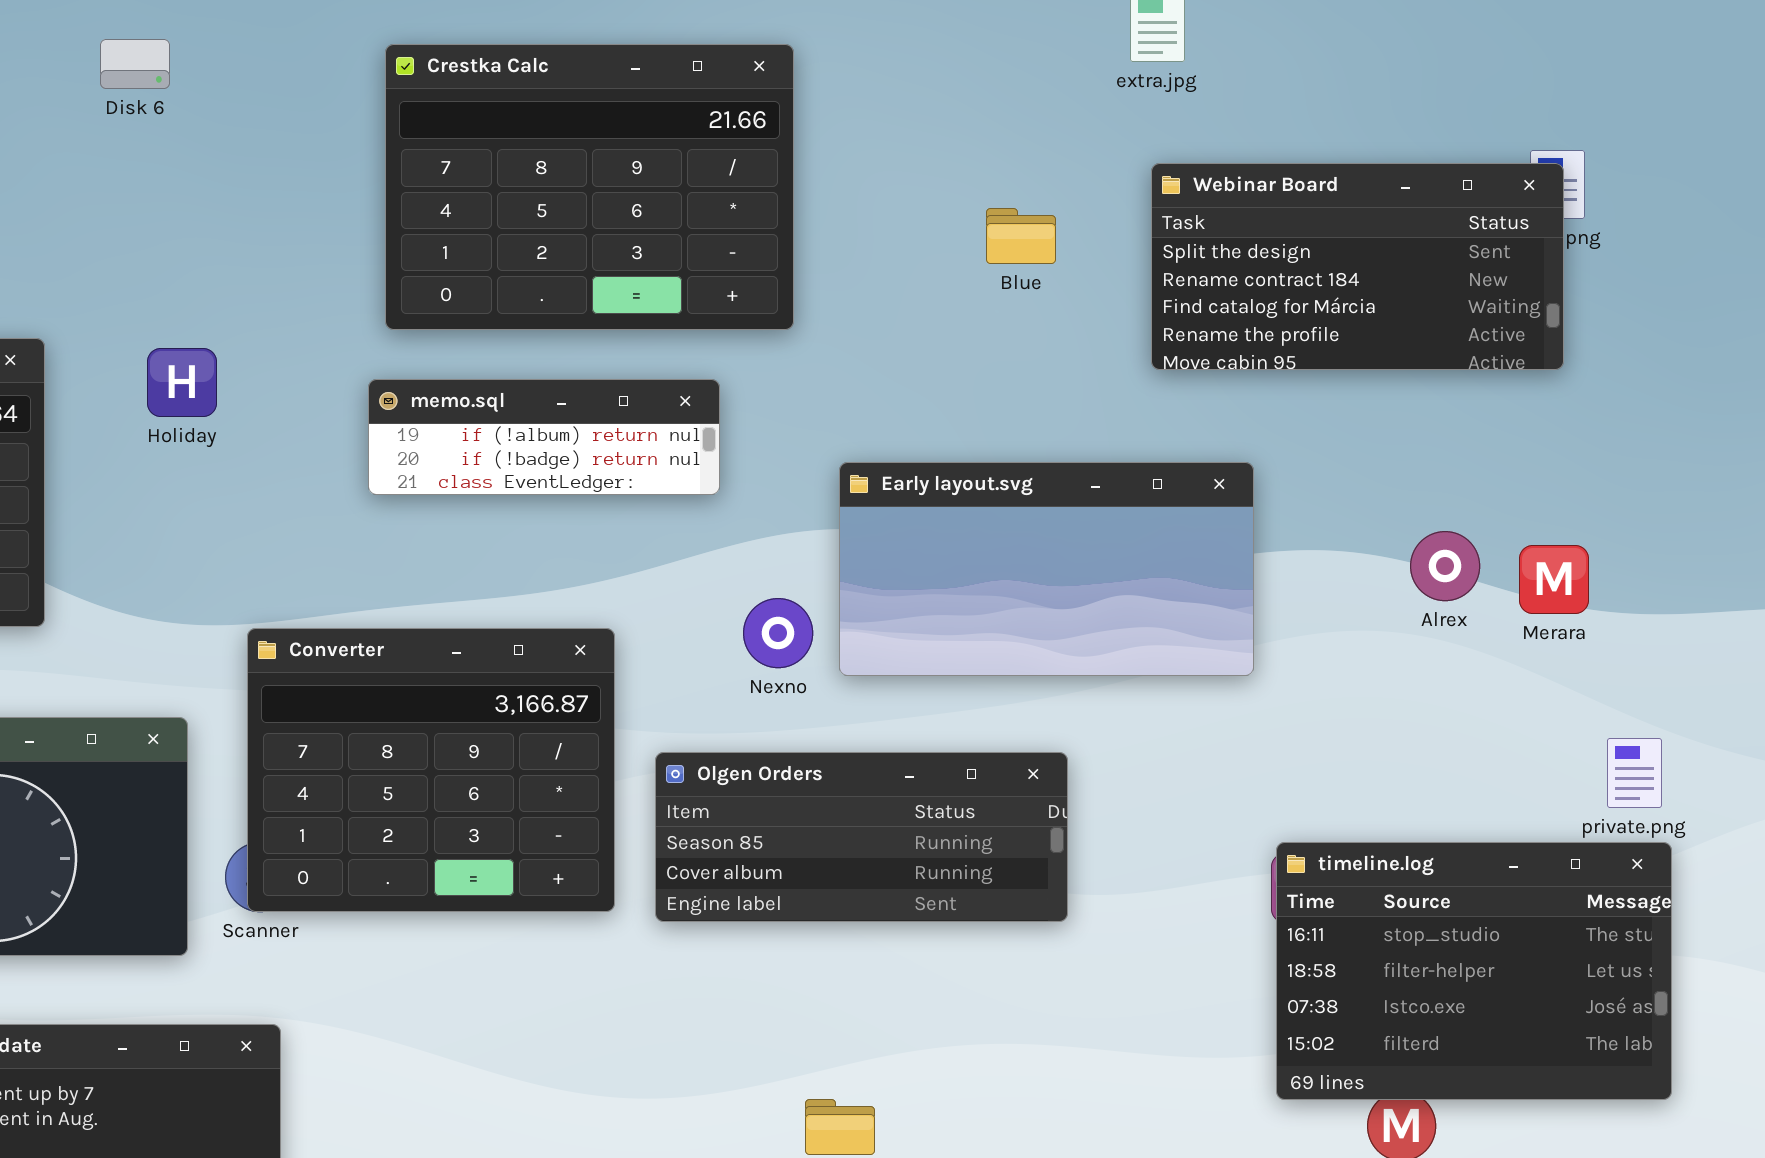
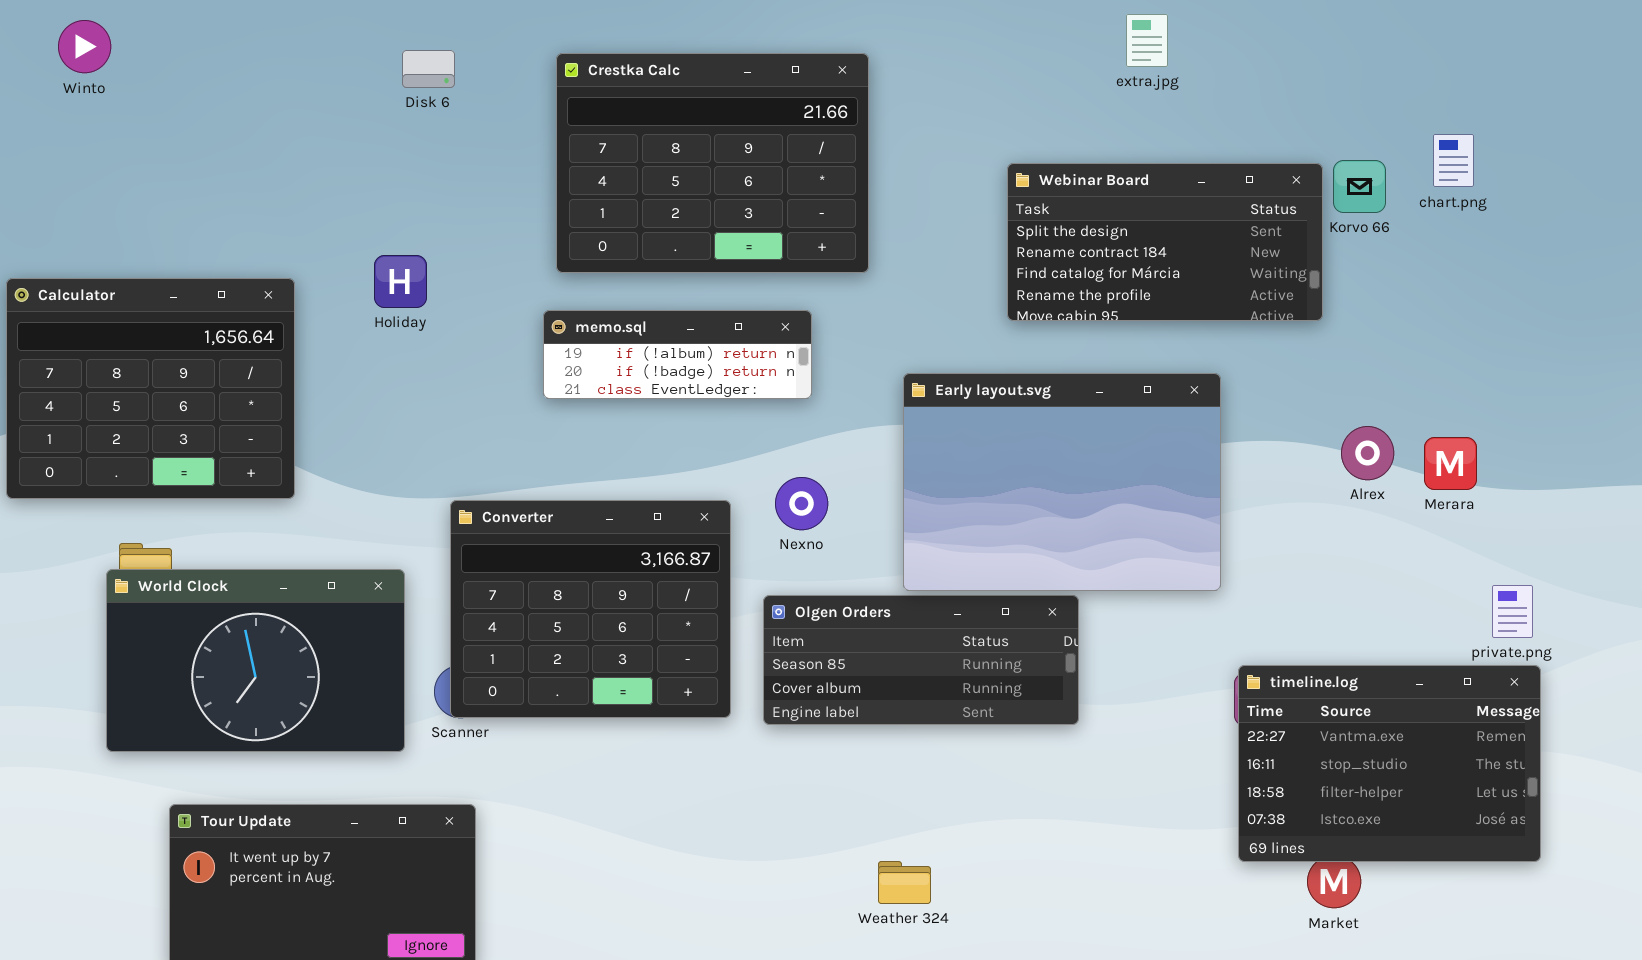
Disk 6: [100,39,170,89] -> [402,50,455,88], moved
Webinar Board: [1151,163,1564,370] -> [1007,163,1323,321], moved
Holiday: [147,348,217,417] -> [374,255,427,308], moved
Early layout.svg: [839,462,1254,676] -> [903,373,1221,591], resized
Nexno: [743,598,813,668] -> [775,477,828,530], moved
timeline.log: [1276,842,1672,1100] -> [1238,665,1541,862], scrolled up 1 row

